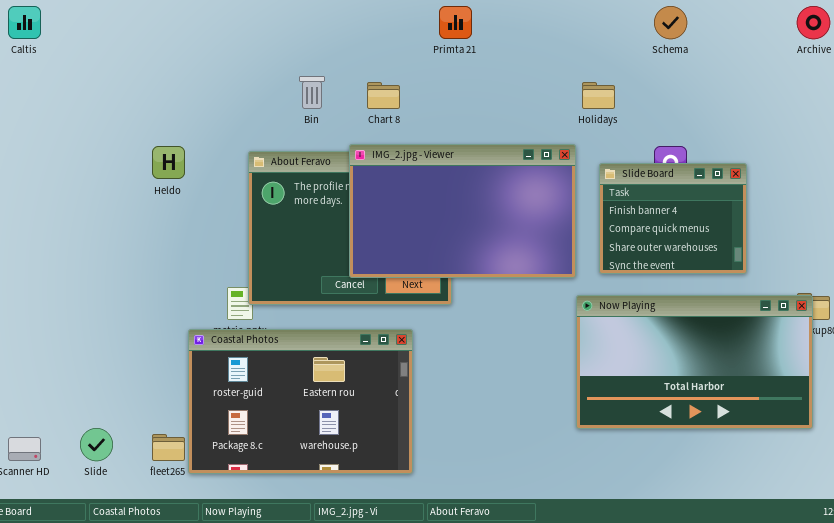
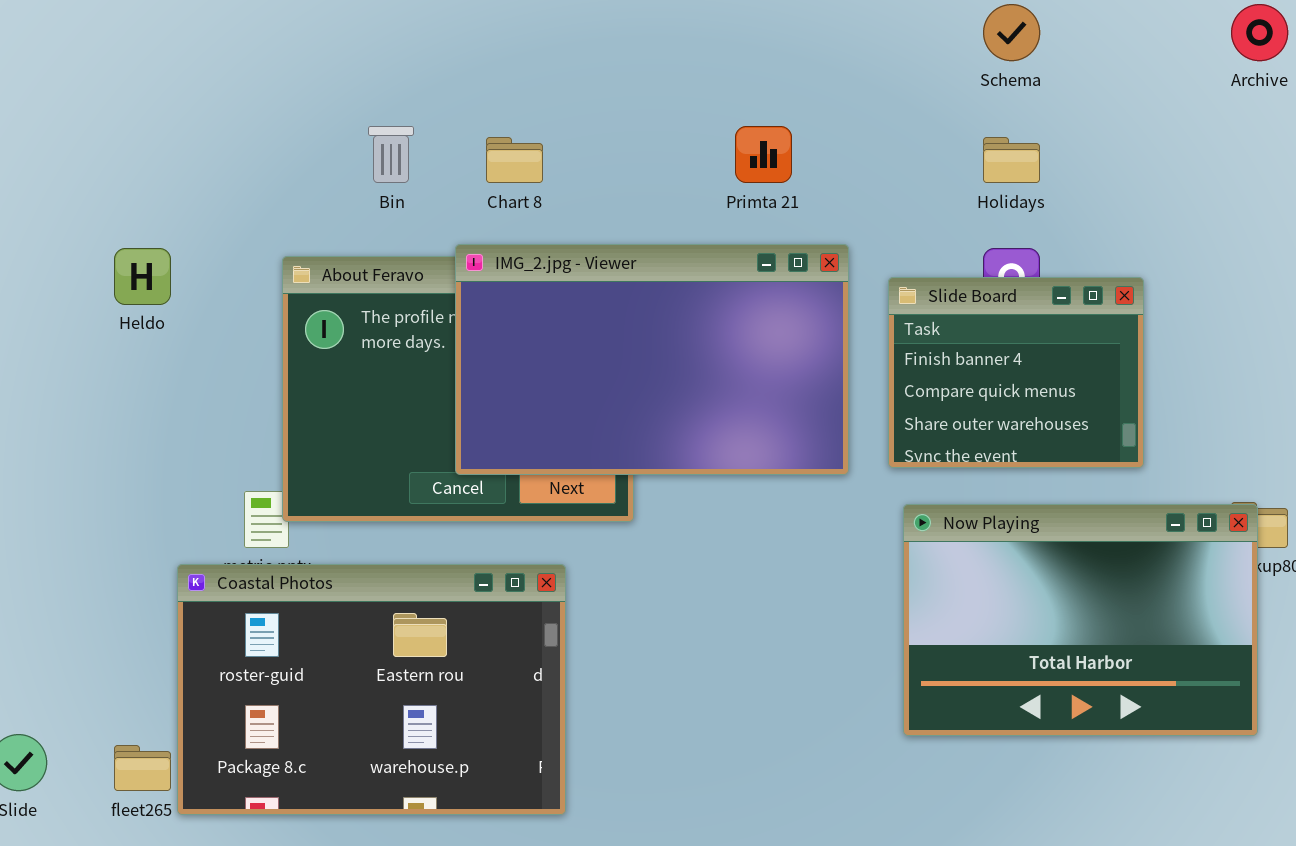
Primta 21: [439,6,472,39] -> [735,126,792,183], moved
Holidays: [582,82,615,109] -> [983,137,1040,183], moved
Now Playing: [576,295,813,429] -> [903,504,1258,736], resized

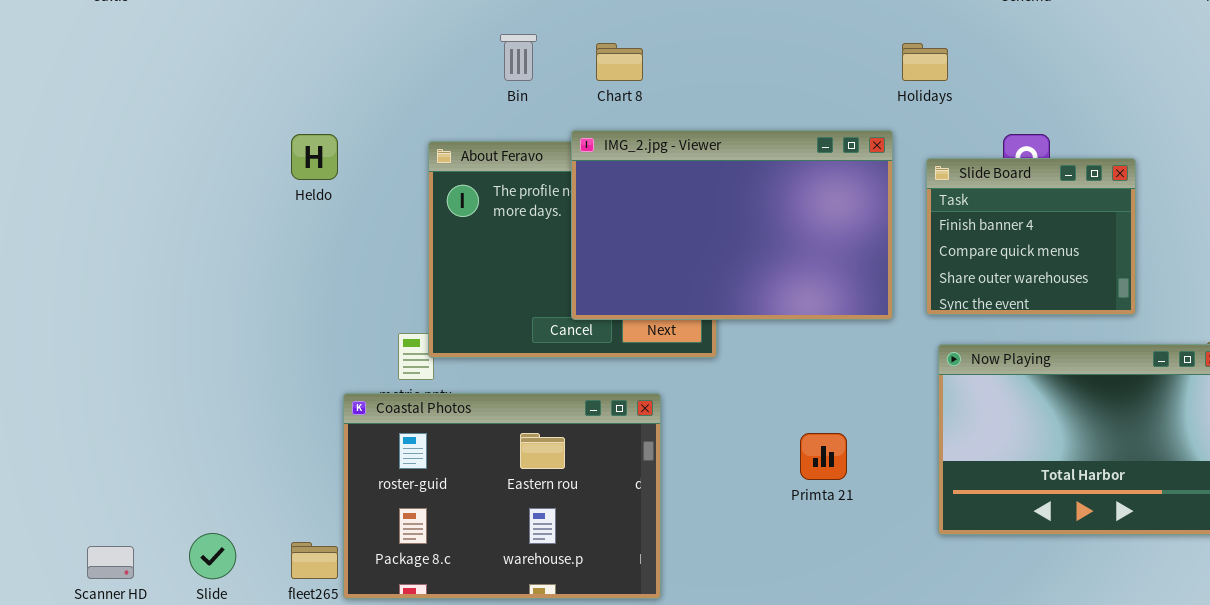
Primta 21: [735,126,792,183] -> [800,433,847,480], moved
Holidays: [983,137,1040,183] -> [902,43,948,81], moved

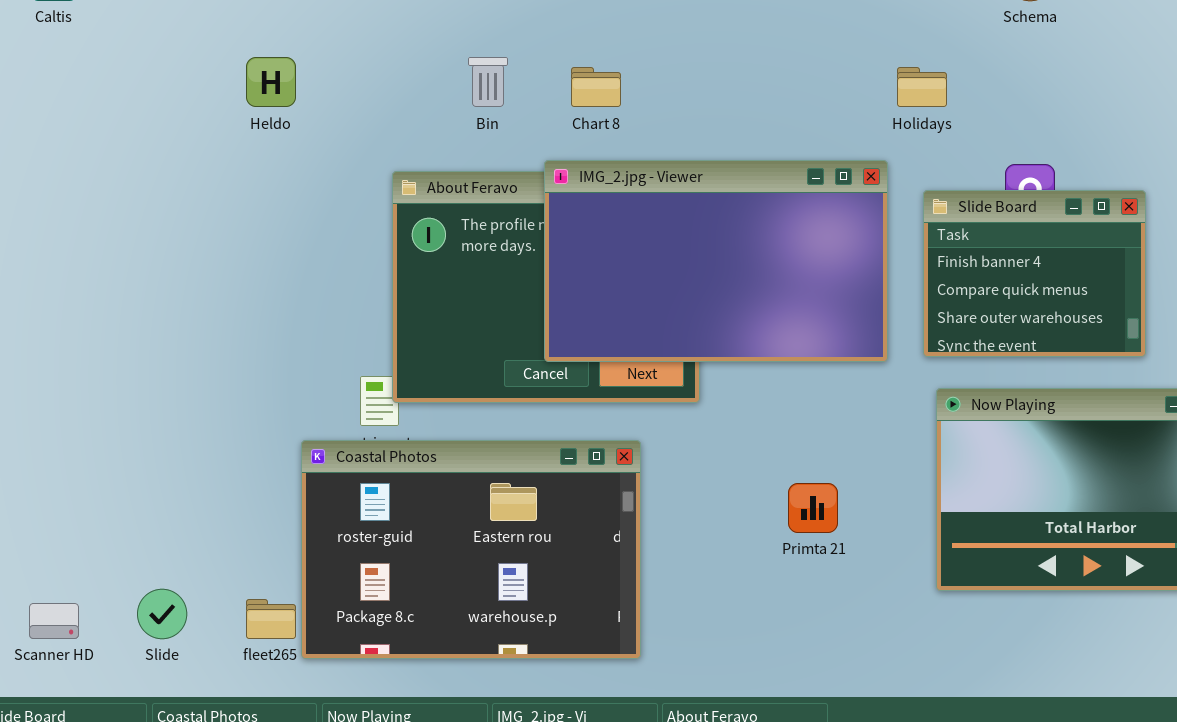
Heldo: [291,134,338,180] -> [246,57,296,107], moved

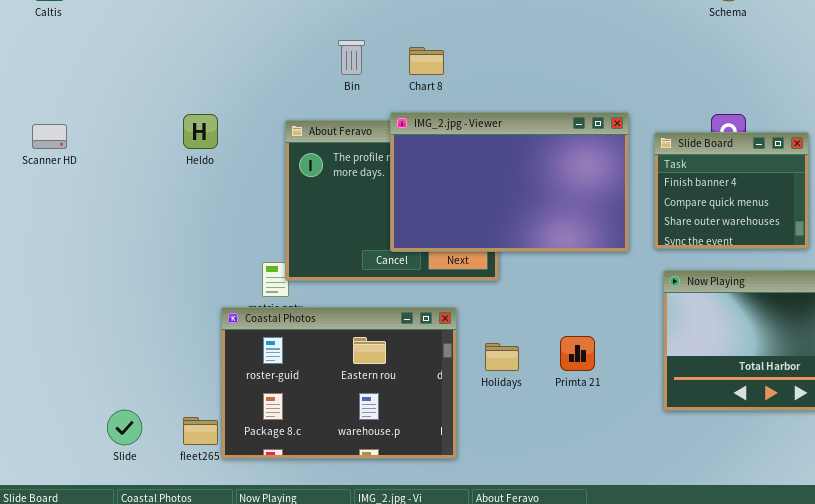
Heldo: [246,57,296,107] -> [183,114,218,149], moved
Holidays: [897,67,947,107] -> [485,343,519,371], moved
Scanner HD: [29,603,79,639] -> [32,124,67,149], moved

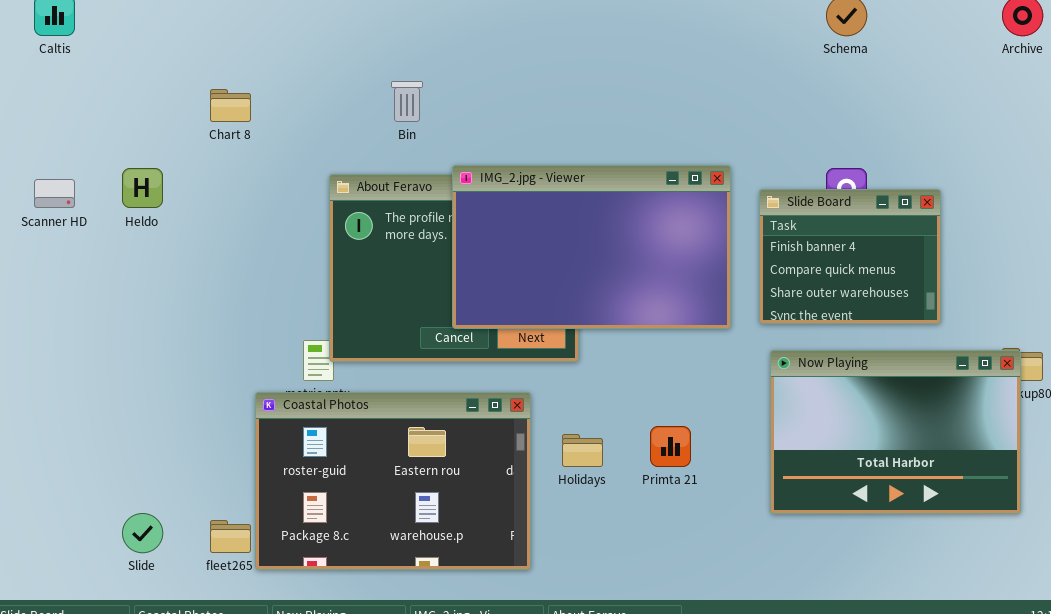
Chart 8: [409,47,444,75] -> [210,89,251,122], moved
Heldo: [183,114,218,149] -> [122,168,163,208], moved

